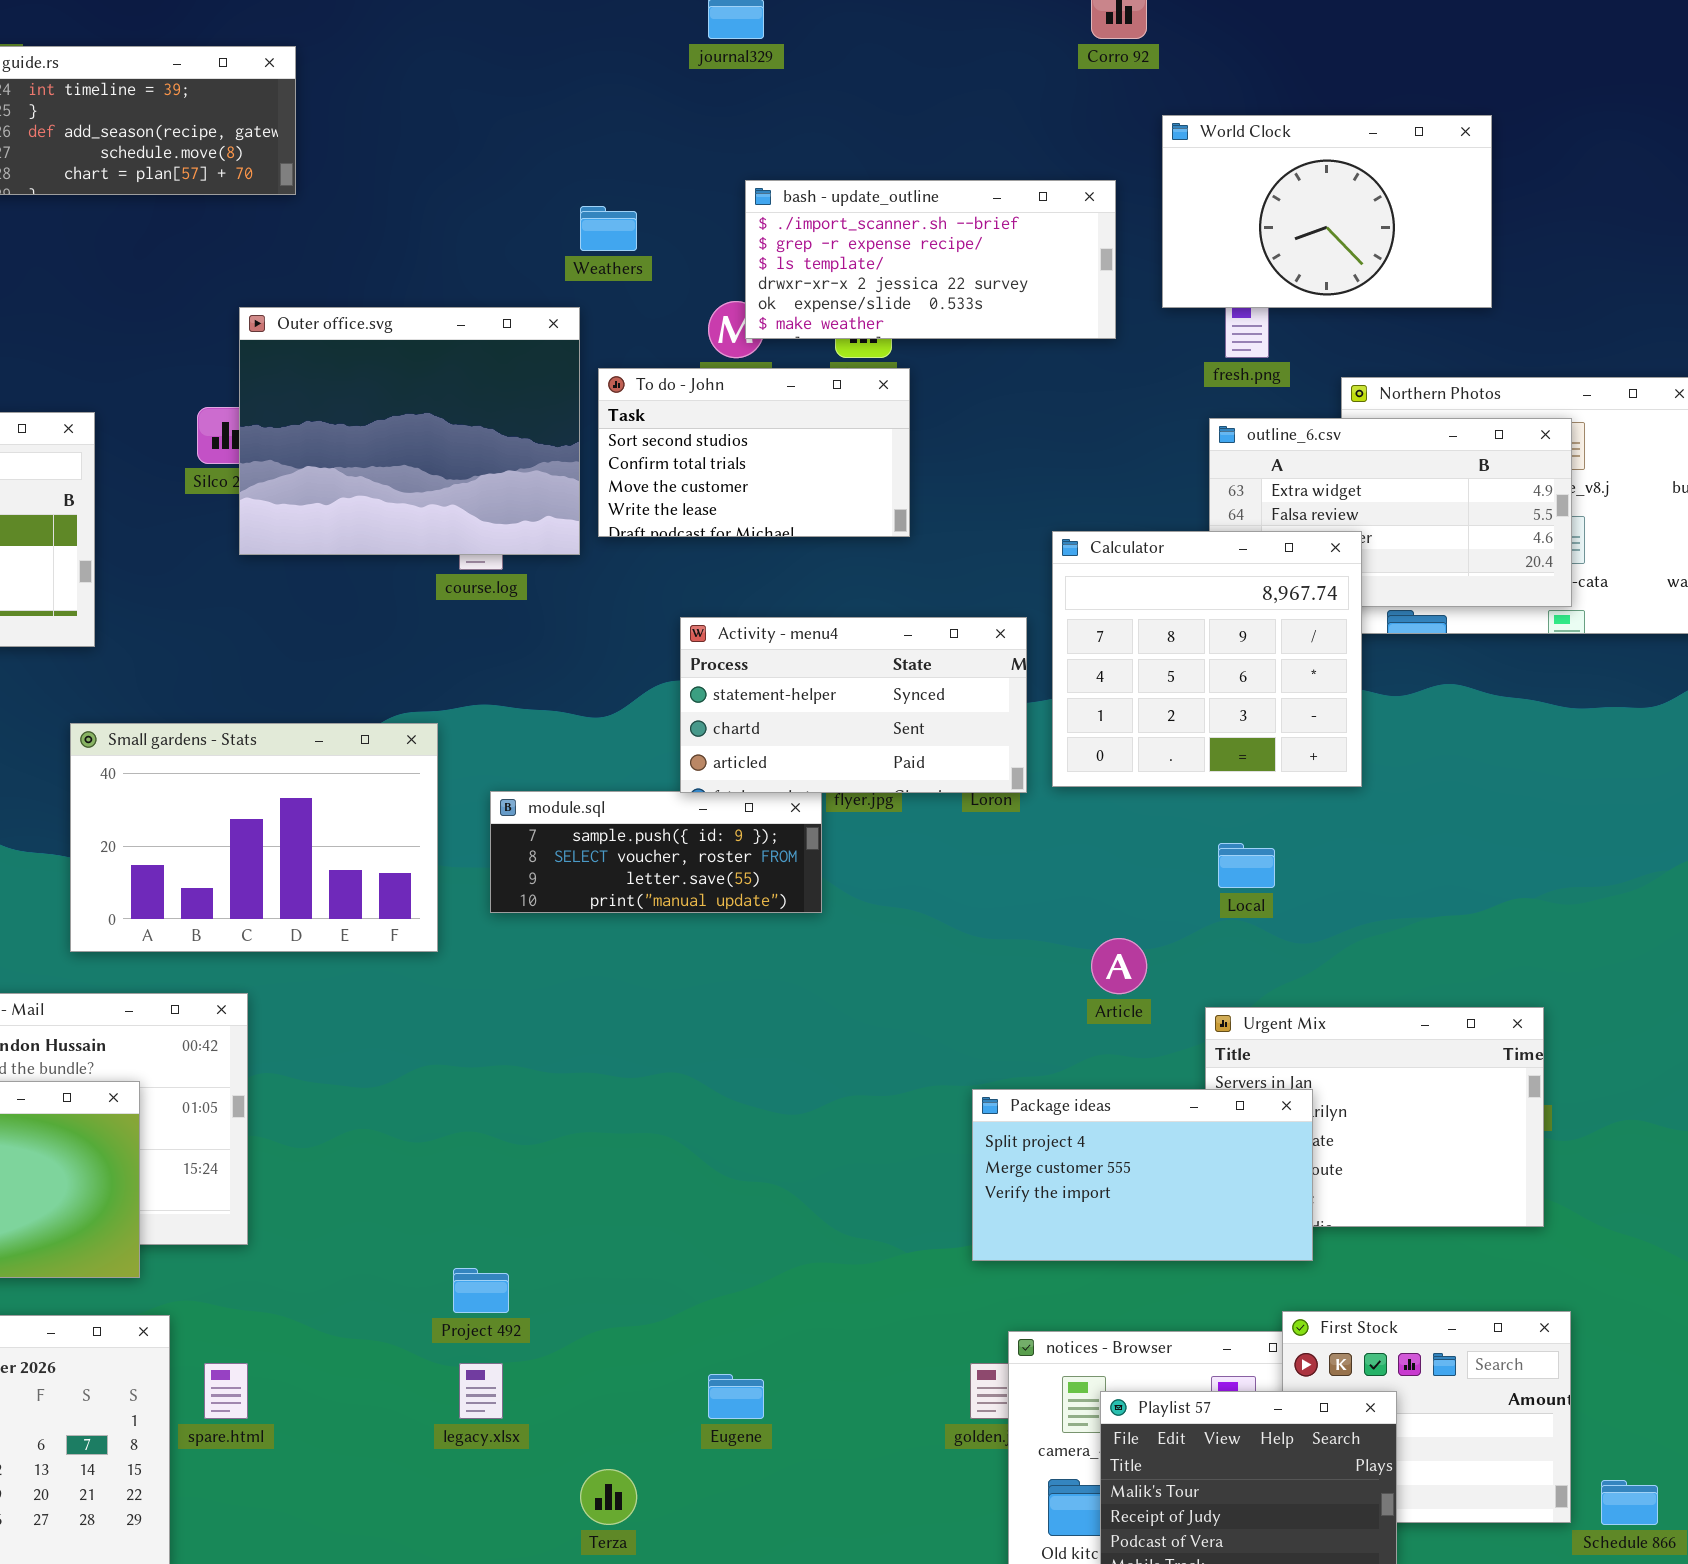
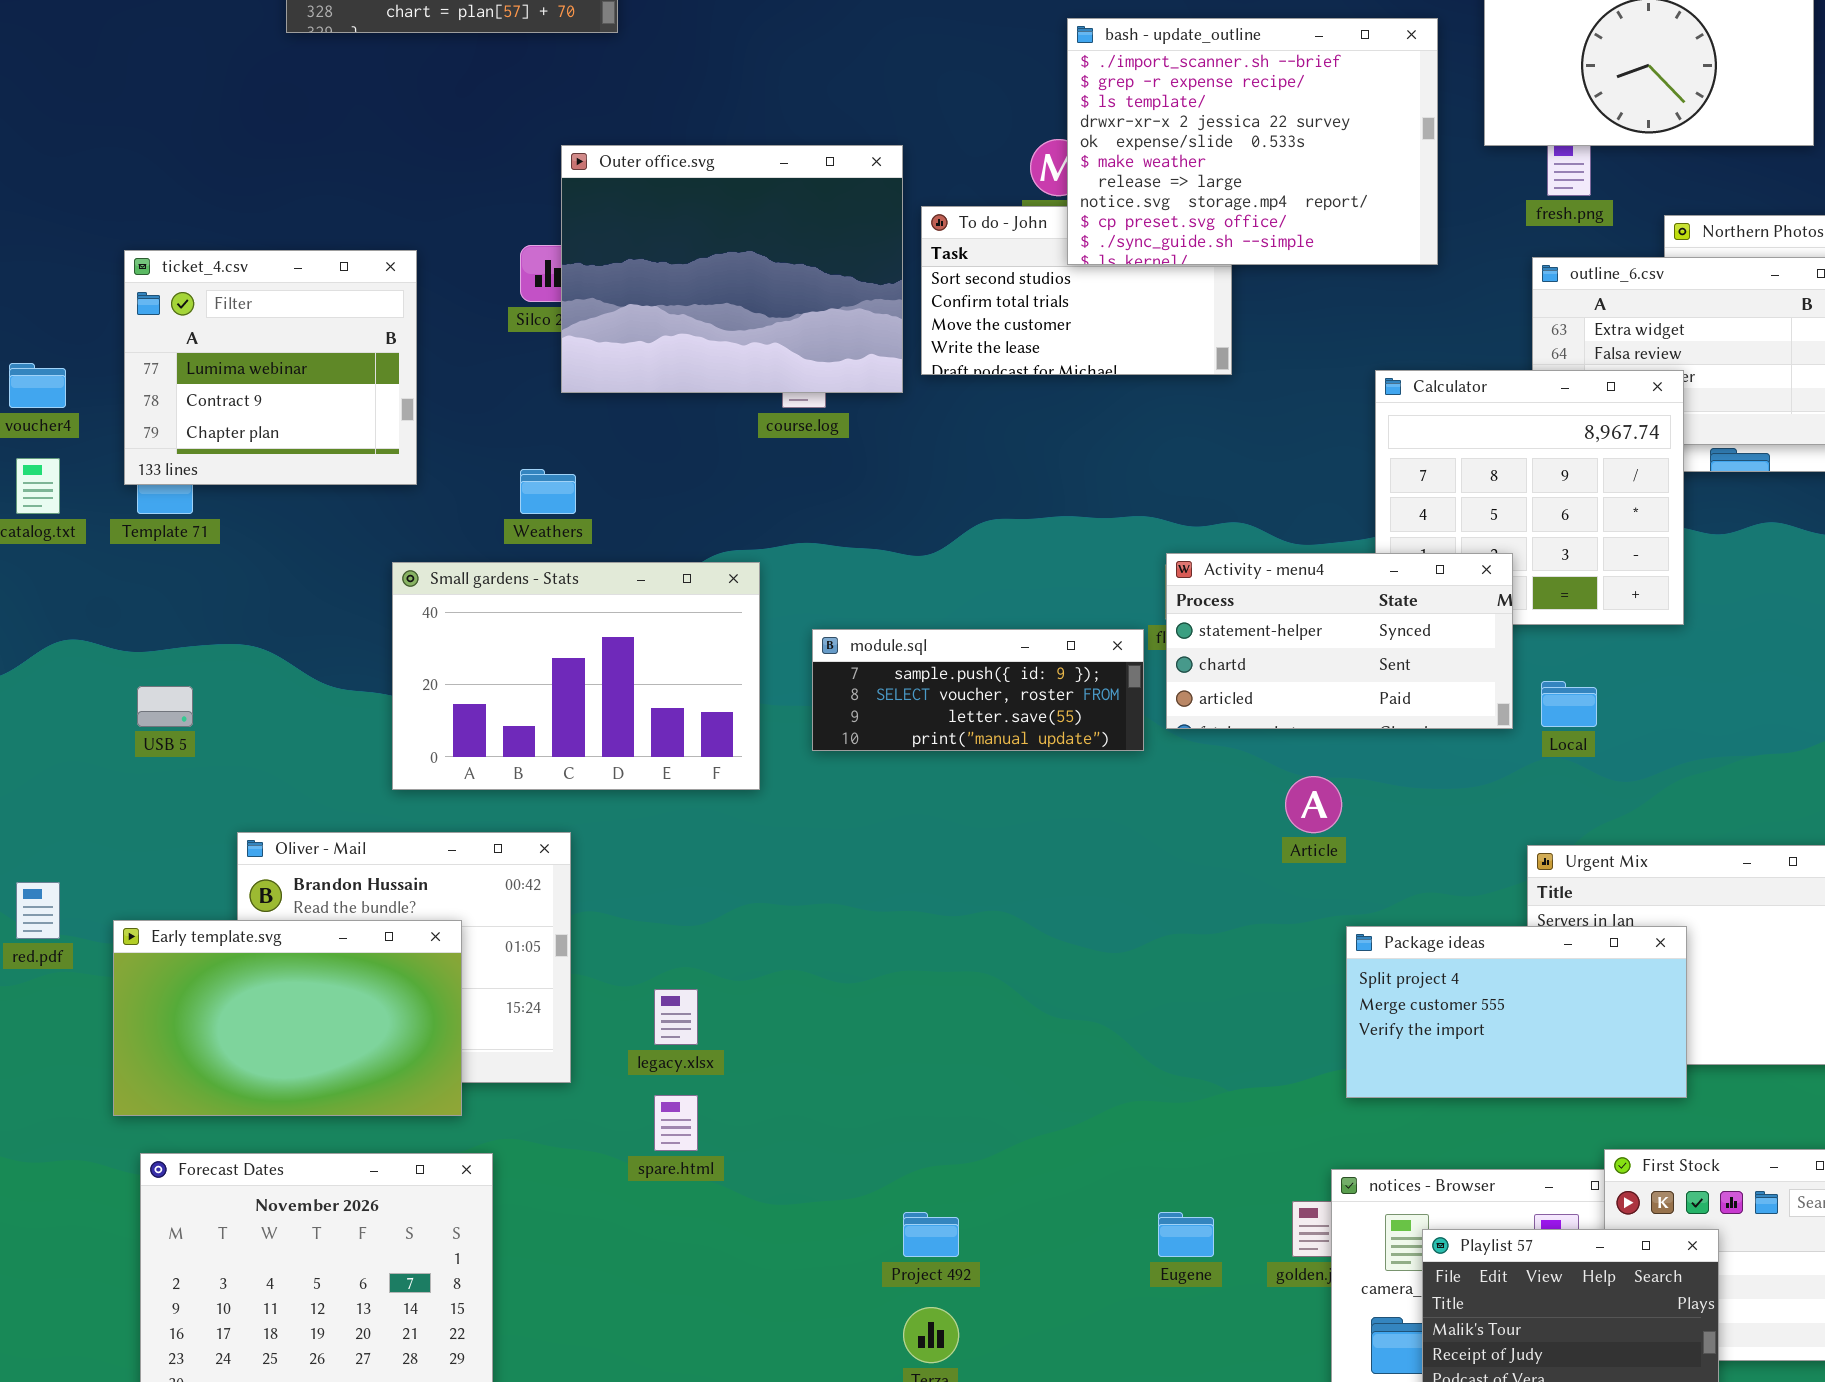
bash - update_outline: [745,180,1116,339] -> [1067,18,1438,265], resized
Weathers: [580,206,637,251] -> [520,469,576,514], moved
Activity - menu4: [680,617,1027,793] -> [1166,553,1513,729], moved
Article: [1091,938,1147,994] -> [1285,776,1342,833], moved
Package ideas: [972,1089,1313,1261] -> [1346,926,1687,1098], moved
Project 492: [453,1268,509,1313] -> [903,1212,959,1257], moved
spare.html: [204,1363,248,1419] -> [654,1095,698,1151], moved
legacy.xlsx: [459,1363,503,1419] -> [654,989,698,1045], moved
Eugene: [708,1374,764,1419] -> [1158,1212,1214,1257], moved

